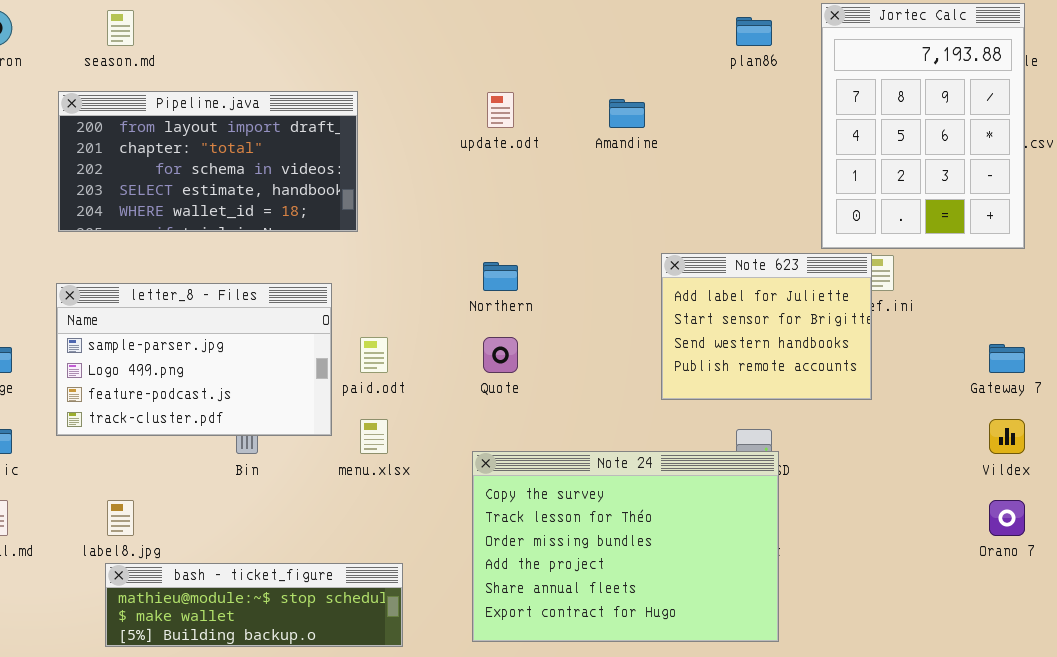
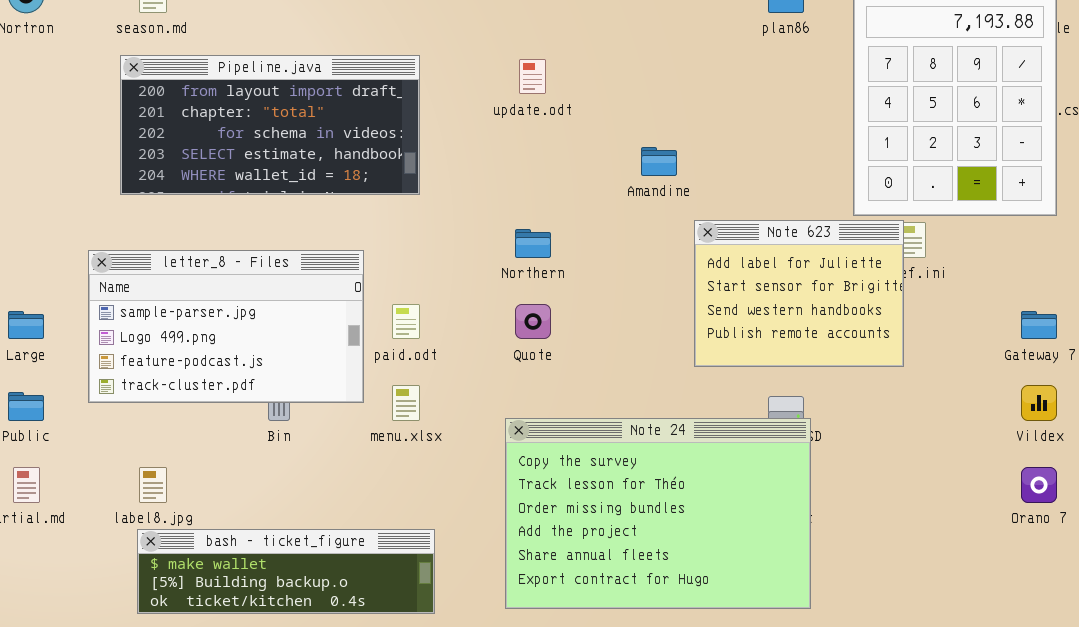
Pipeline.java: [58,91,358,232] -> [120,55,420,195], moved
Amandine: [609,99,645,128] -> [641,147,677,176], moved
bash - ticket_figure: [105,563,403,647] -> [137,529,435,614], scrolled down 1 row

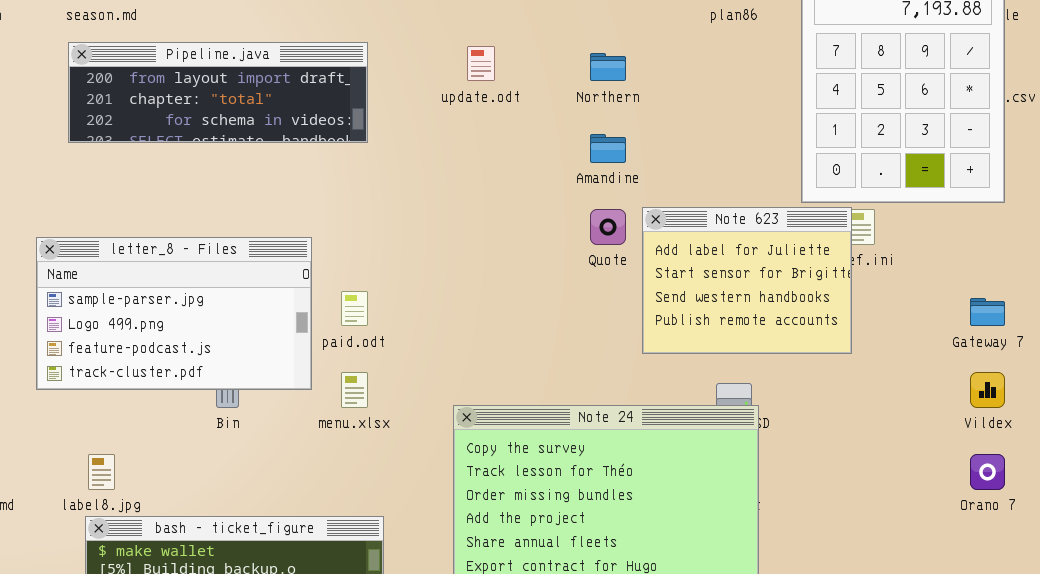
Pipeline.java: [120,55,420,195] -> [68,42,368,143], resized
Northern: [515,229,551,258] -> [590,53,626,81], moved
Quote: [515,304,551,339] -> [590,209,626,245], moved

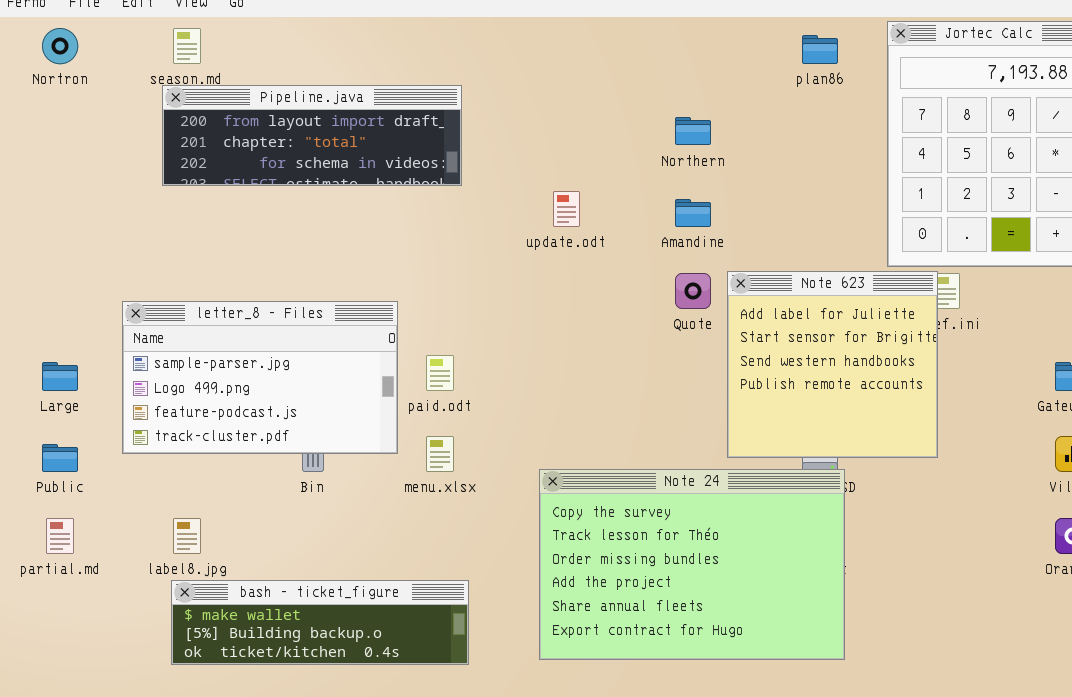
Pipeline.java: [68,42,368,143] -> [162,85,462,186], moved
update.odt: [467,46,495,81] -> [553,191,580,227], moved
Note 623: [642,207,852,354] -> [727,271,938,458], resized

